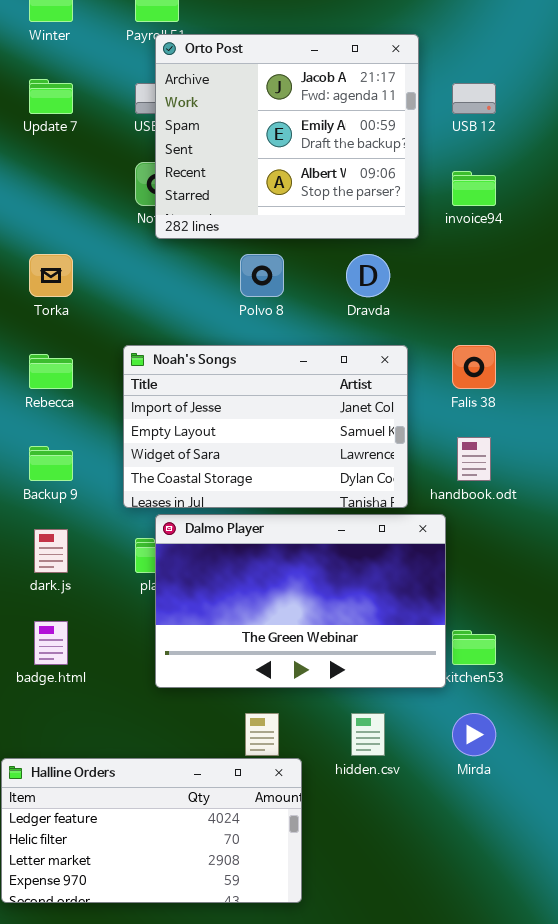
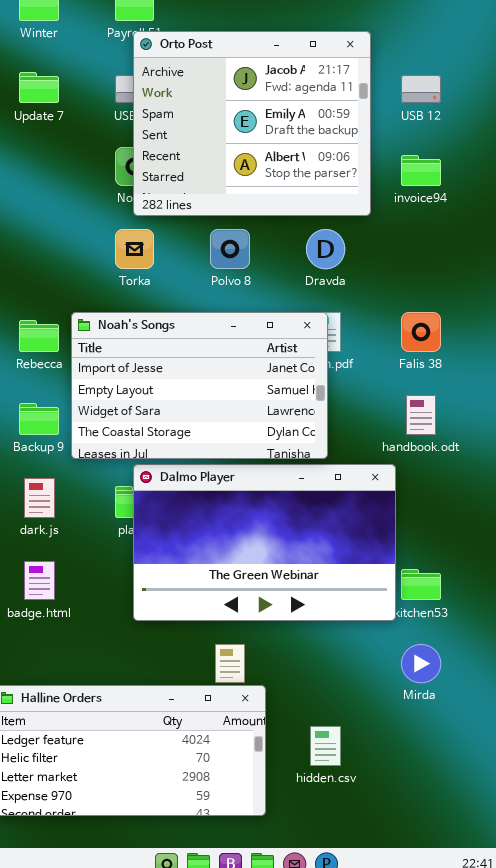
Torka: [29,254,73,297] -> [115,229,154,269], moved
Noah's Songs: [123,345,408,508] -> [71,312,328,459], moved
hidden.csv: [351,713,385,756] -> [310,726,341,766], moved

